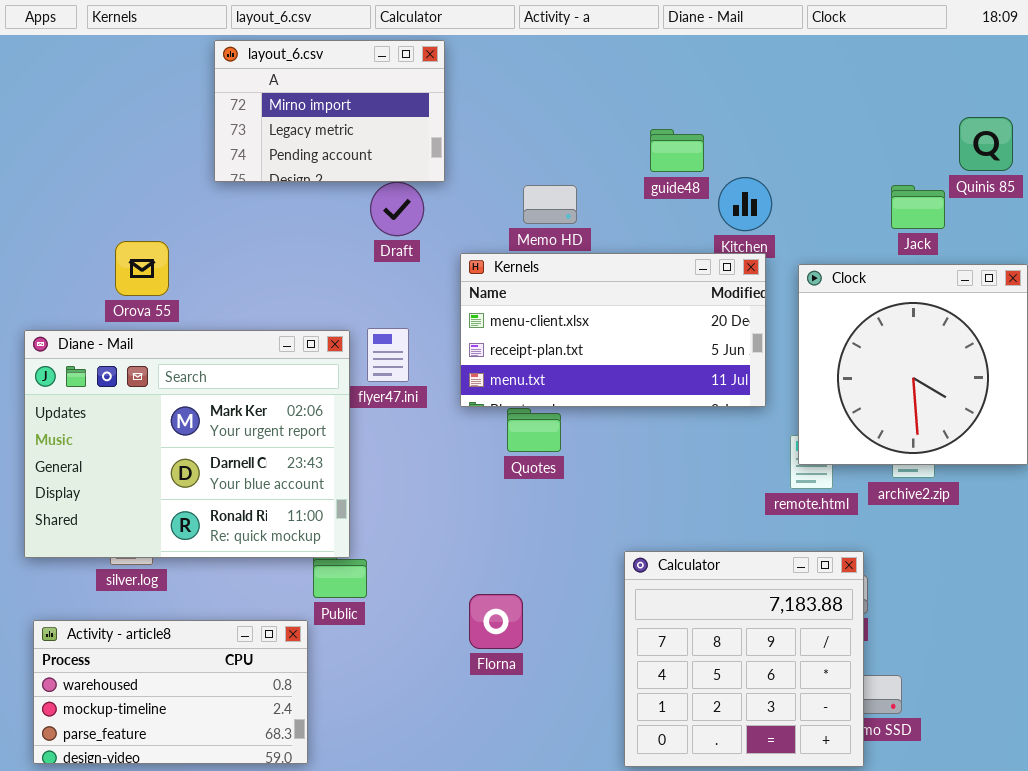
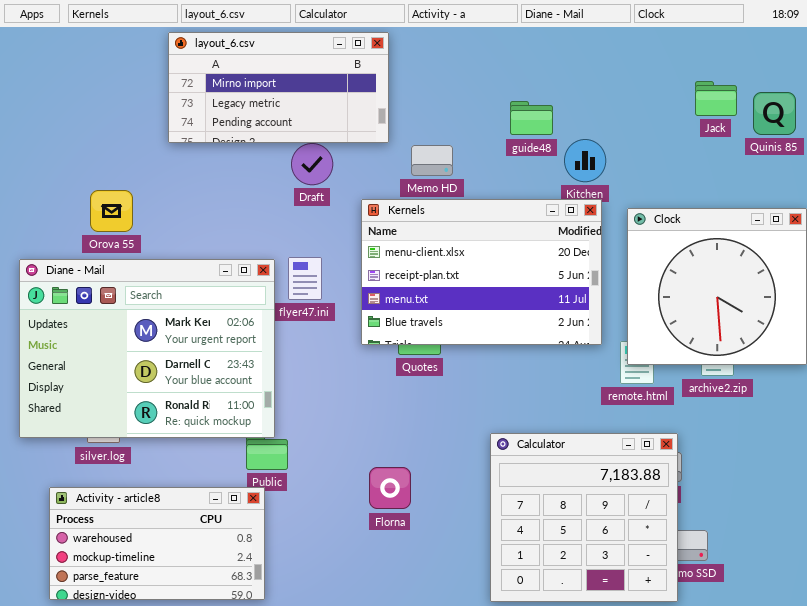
layout_6.csv: [214,40,445,182] -> [168,32,389,143], resized
Jack: [891,185,945,229] -> [695,81,737,116], moved
Kernels: [460,253,766,407] -> [361,199,602,345], resized
Activity - article8: [33,620,308,764] -> [49,487,265,600], moved

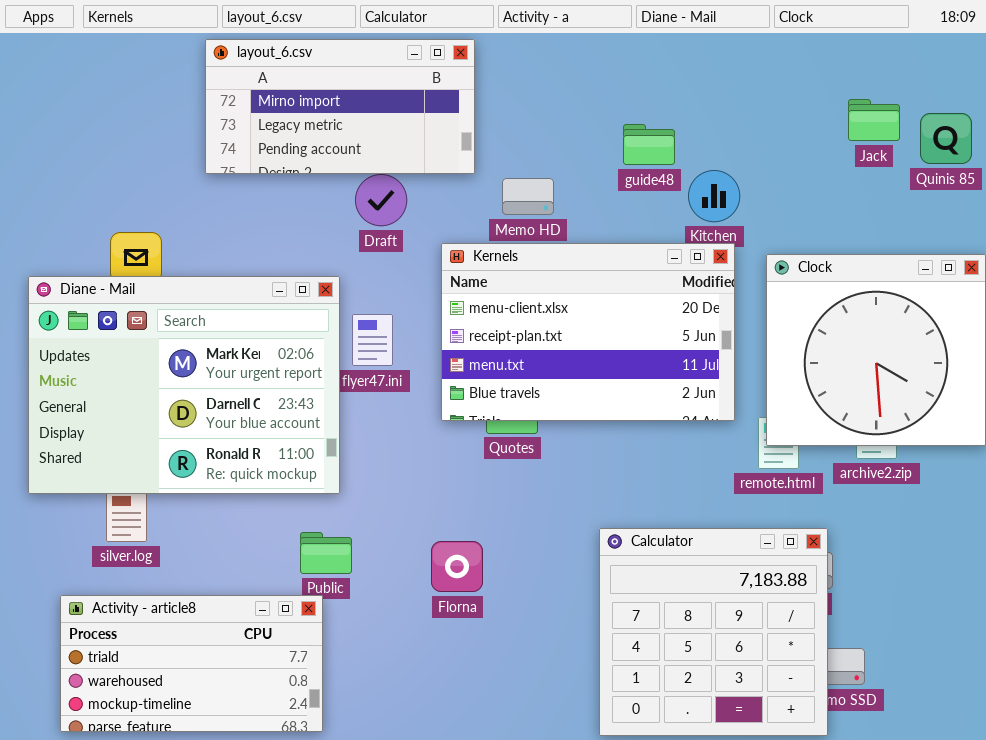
Diane - Mail: [19,259,275,438] -> [28,276,340,494], moved
Florna: [369,467,411,509] -> [431,541,483,592], moved
Activity - article8: [49,487,265,600] -> [60,595,323,732], scrolled up 1 row

